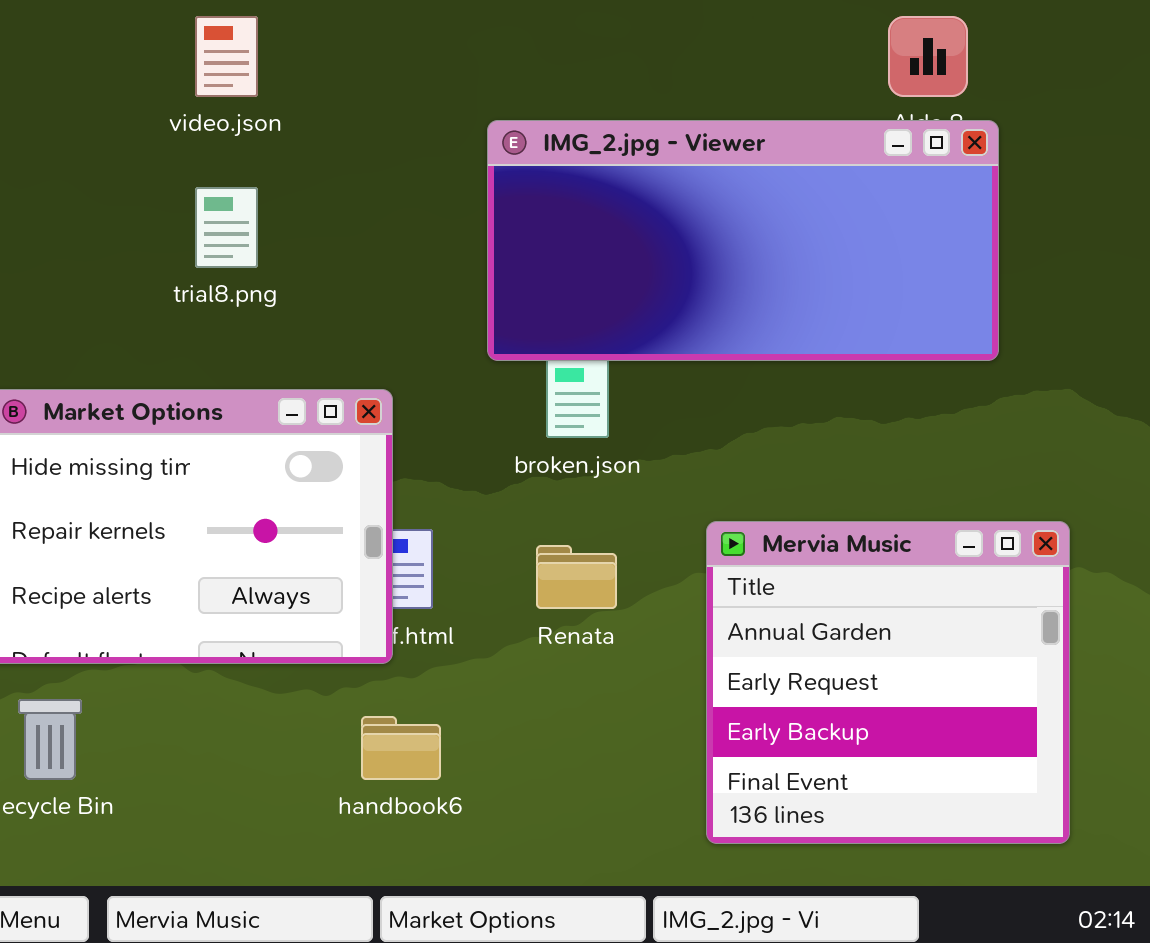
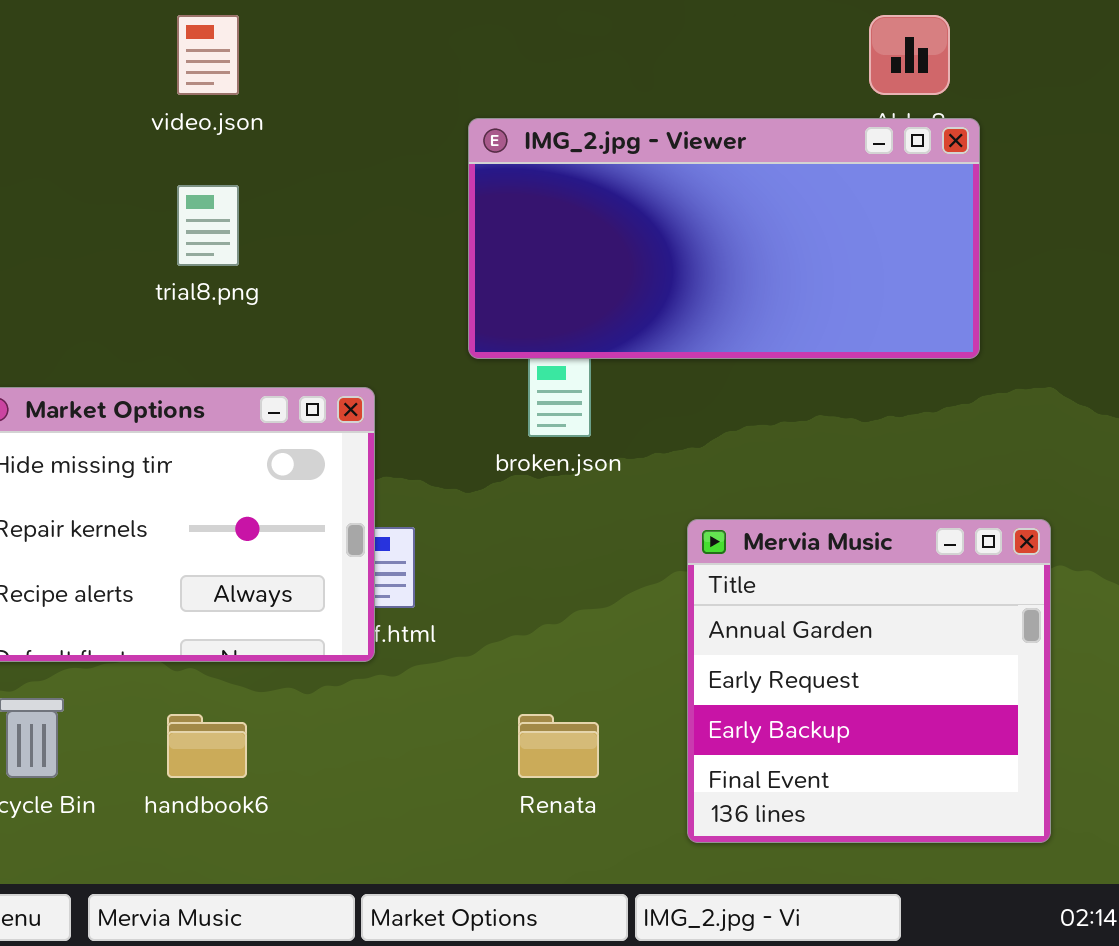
Renata: [536,545,617,609] -> [518,714,599,778], moved
handbook6: [361,716,441,780] -> [167,714,247,778], moved

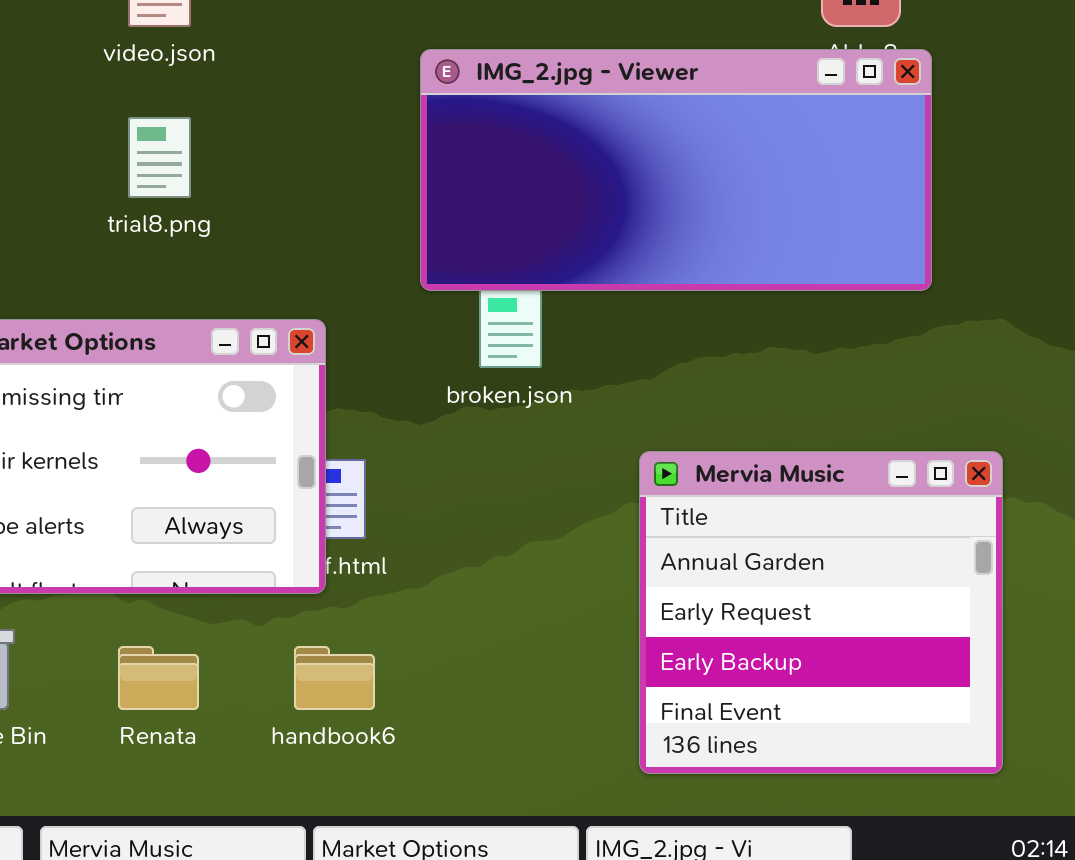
handbook6: [167,714,247,778] -> [294,646,375,710], moved
Renata: [518,714,599,778] -> [118,646,199,710], moved

